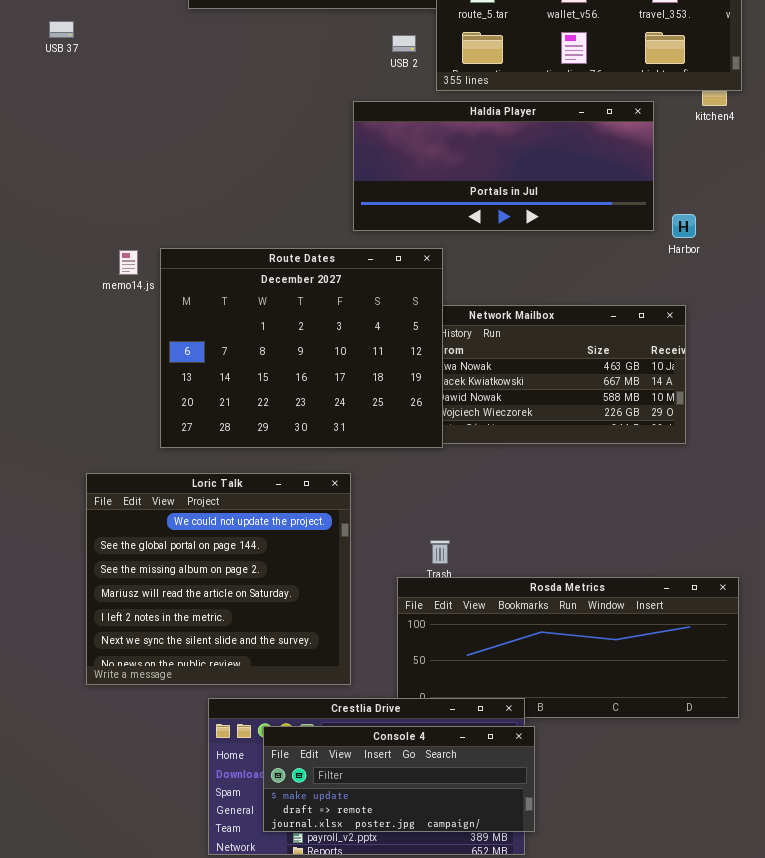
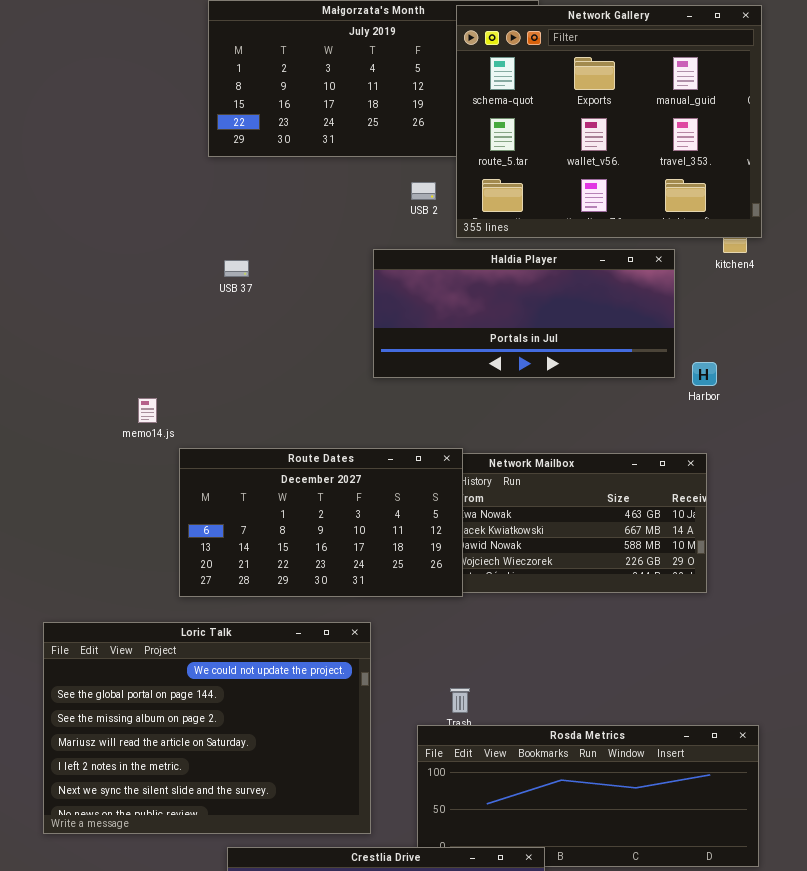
USB 37: [49,21,74,38] -> [224,260,249,277], moved
Route Dates: [160,248,443,448] -> [179,448,463,597], resized
Loric Talk: [86,473,351,685] -> [43,622,371,834], resized

